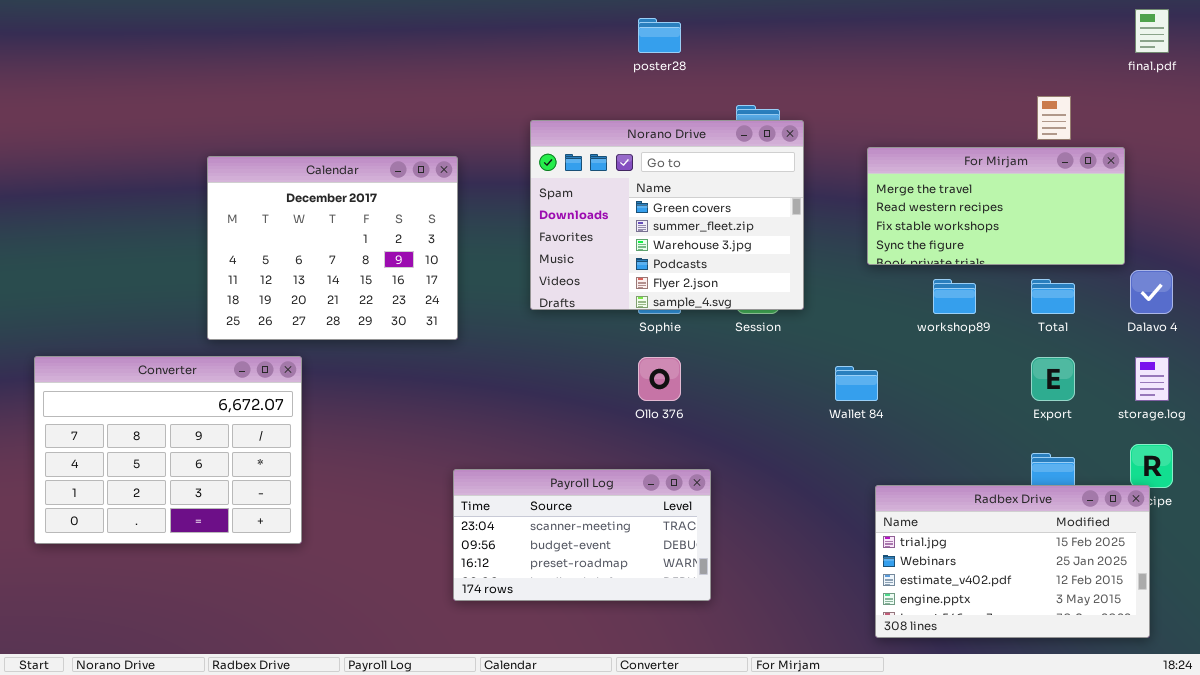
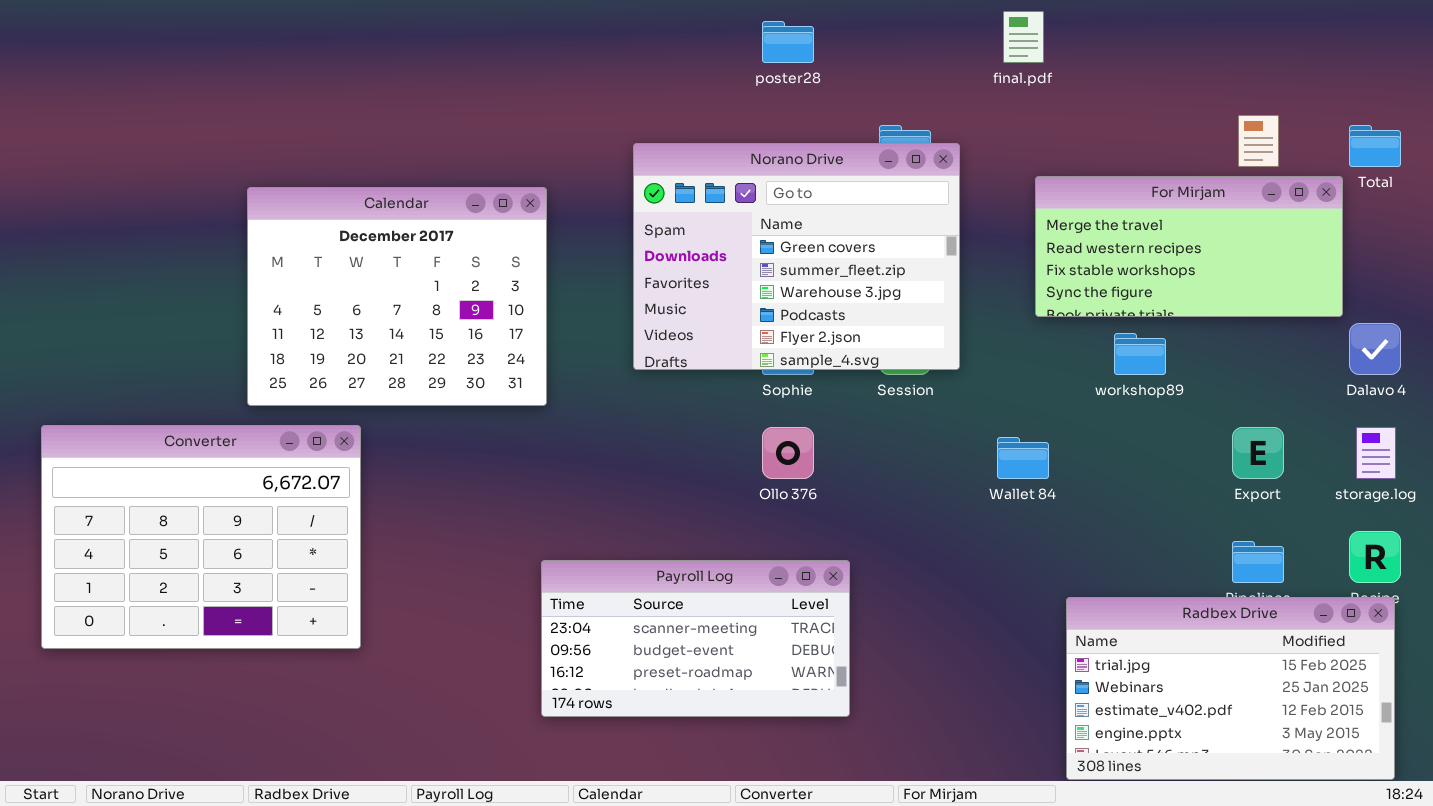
final.pdf: [1135,9,1169,53] -> [1003,11,1044,63], moved
Total: [1031,279,1075,314] -> [1349,125,1401,167], moved
Radbex Drive: [875,485,1150,638] -> [1066,597,1395,780], moved

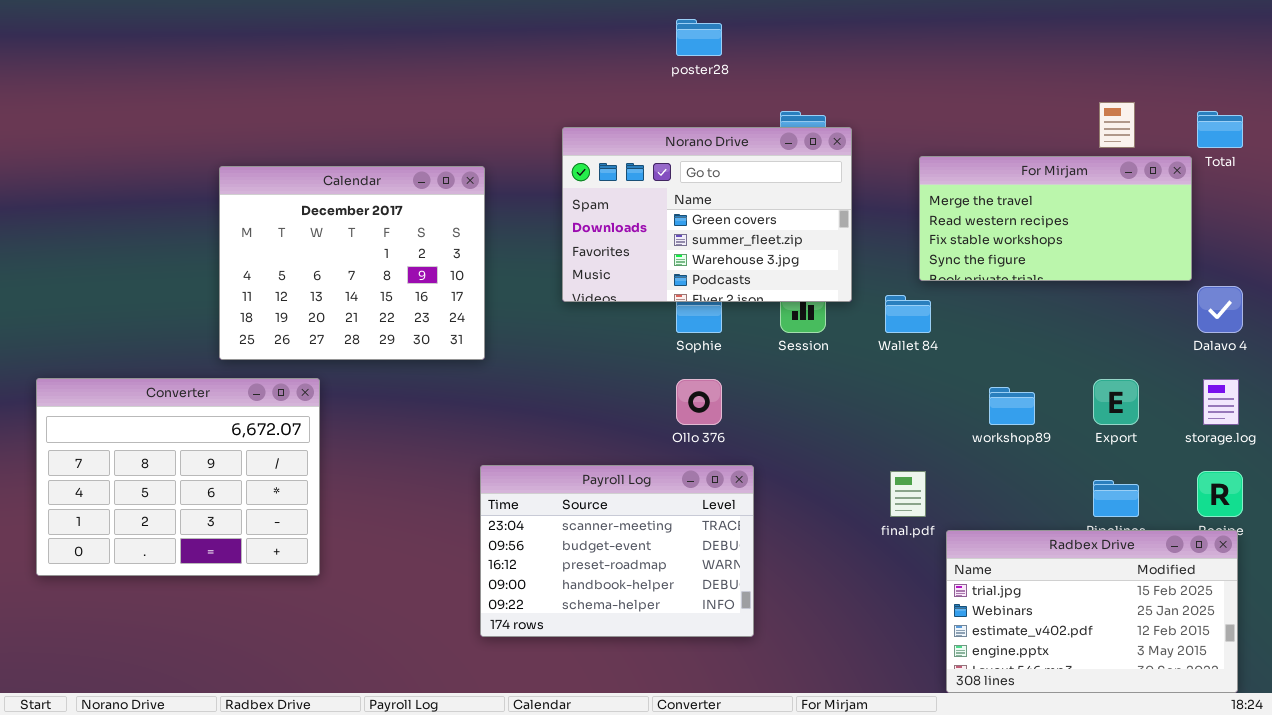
final.pdf: [1003,11,1044,63] -> [890,471,926,517], moved
Norano Drive: [633,143,960,370] -> [562,127,852,302], resized
workshop89: [1114,333,1166,375] -> [989,387,1035,425], moved
Wallet 84: [997,437,1049,479] -> [885,295,931,333], moved
Payroll Log: [541,560,850,717] -> [480,465,754,637], resized

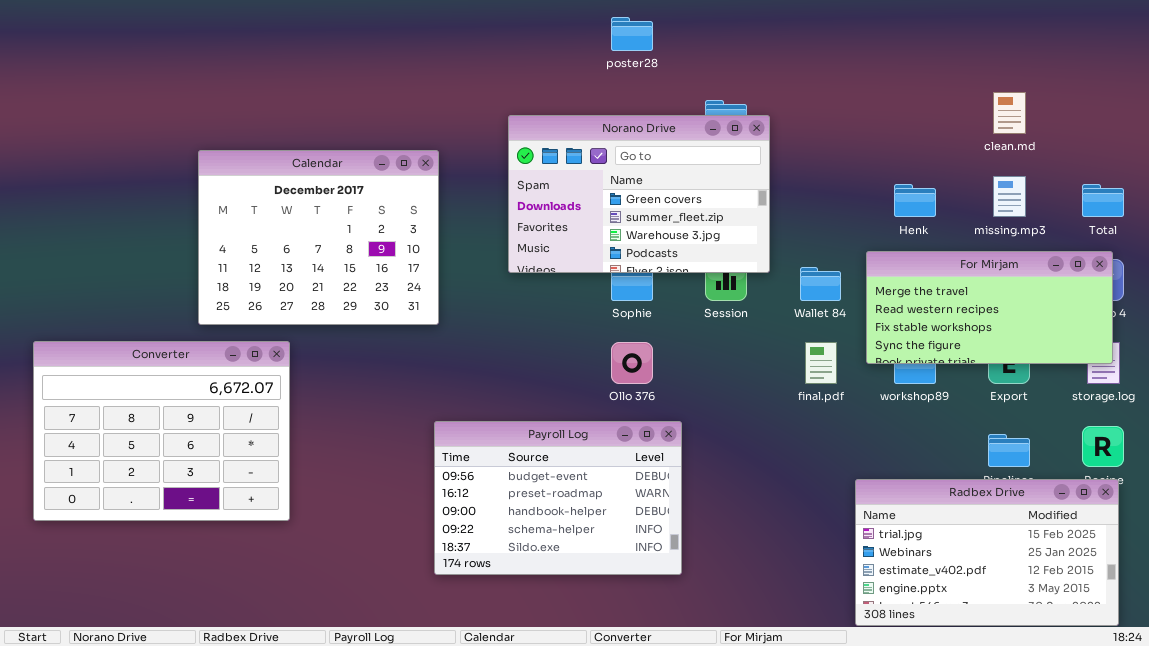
Total: [1197,111,1243,148] -> [1082,184,1124,217], moved
For Mirjam: [919,156,1192,281] -> [866,251,1113,364], moved
Payroll Log: [480,465,754,637] -> [434,421,682,575], scrolled down 1 row
final.pdf: [890,471,926,517] -> [805,342,837,384], moved

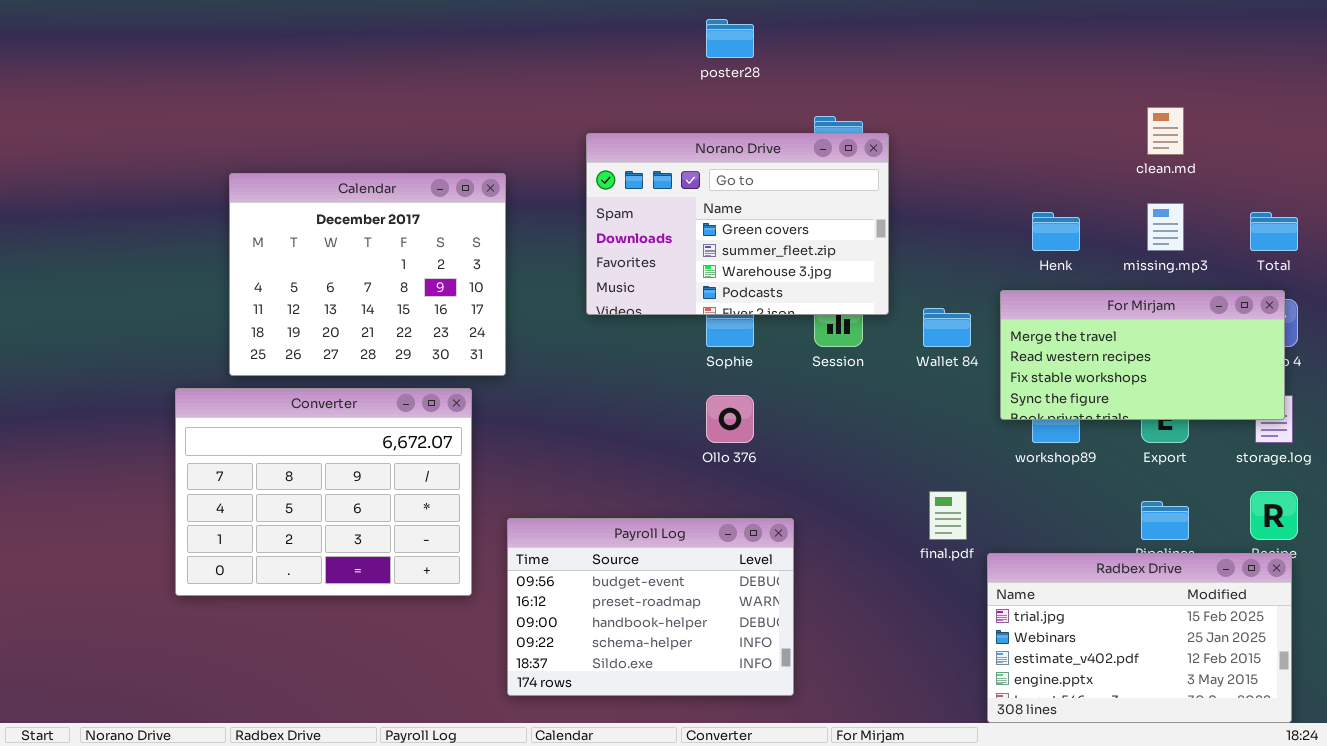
Converter: [33,341,290,521] -> [175,388,472,596], moved
final.pdf: [805,342,837,384] -> [929,491,967,540], moved
Payroll Log: [434,421,682,575] -> [507,518,794,696], moved

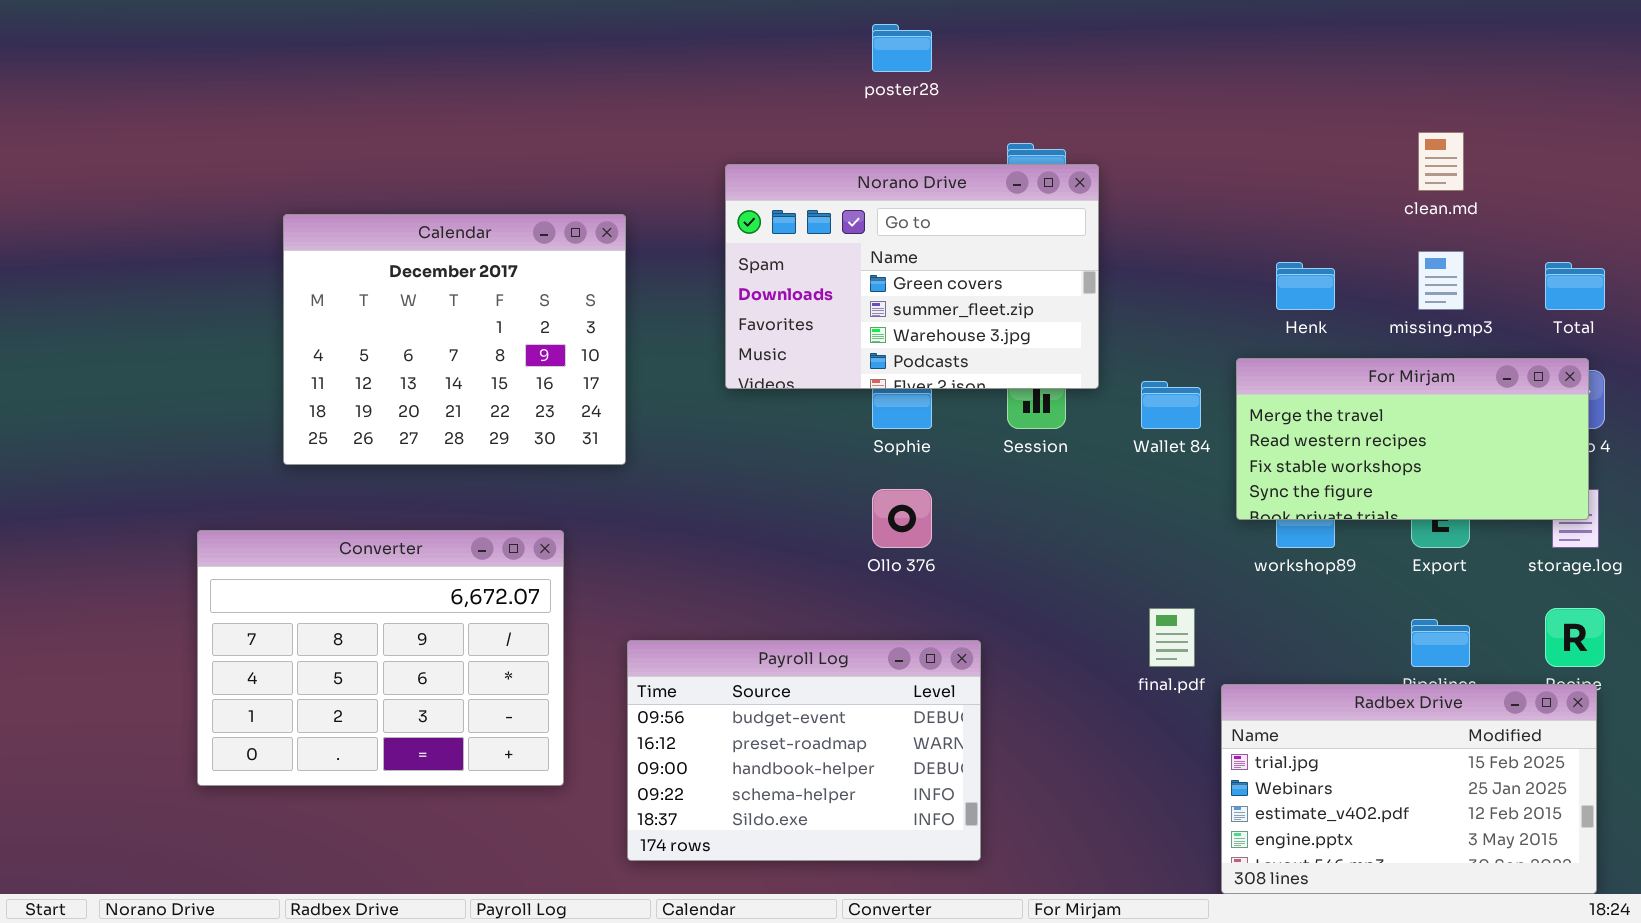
Converter: [175,388,472,596] -> [197,530,564,786], moved

